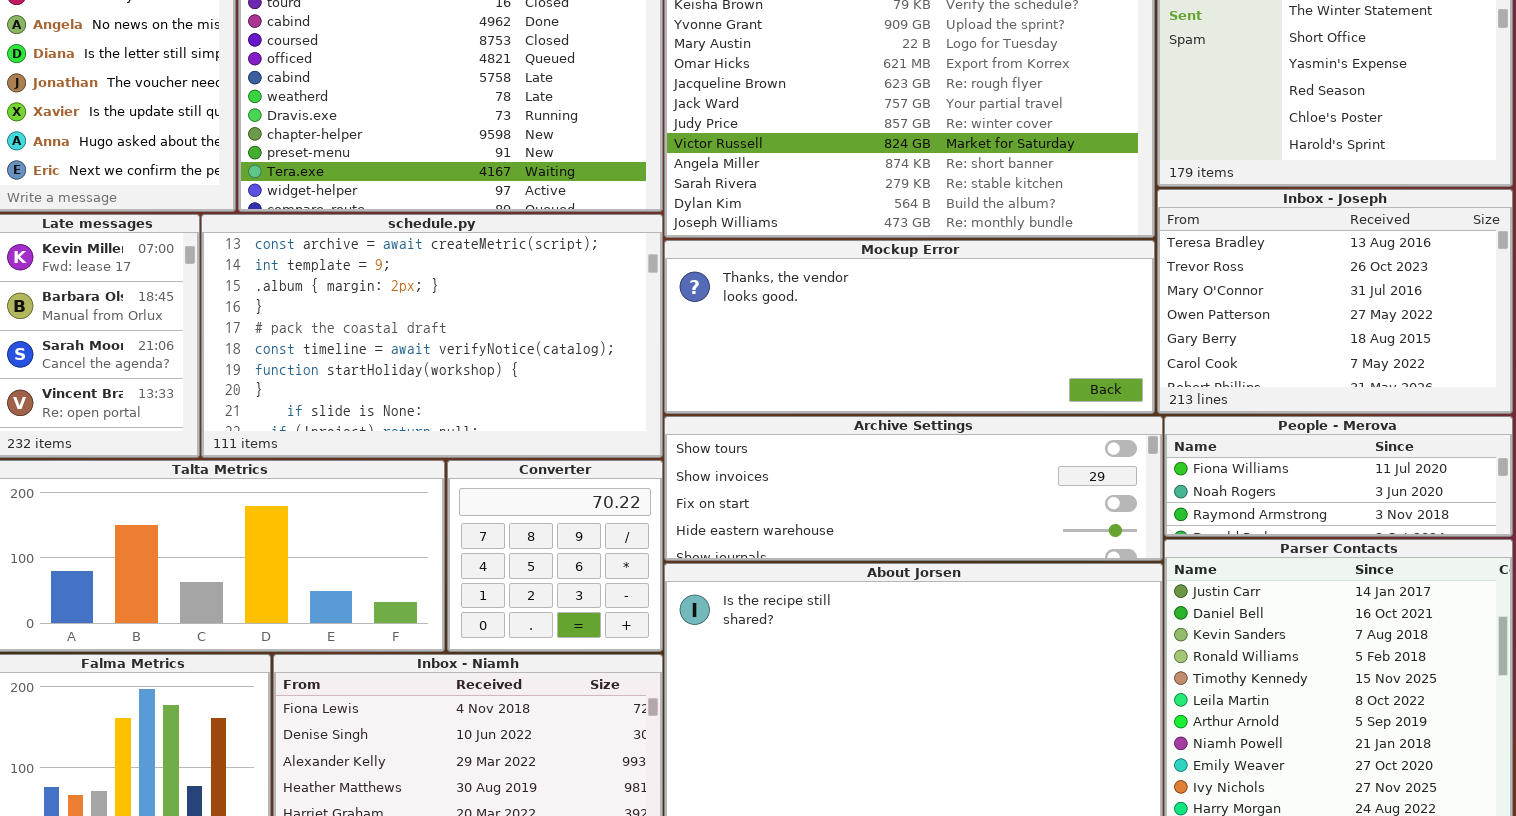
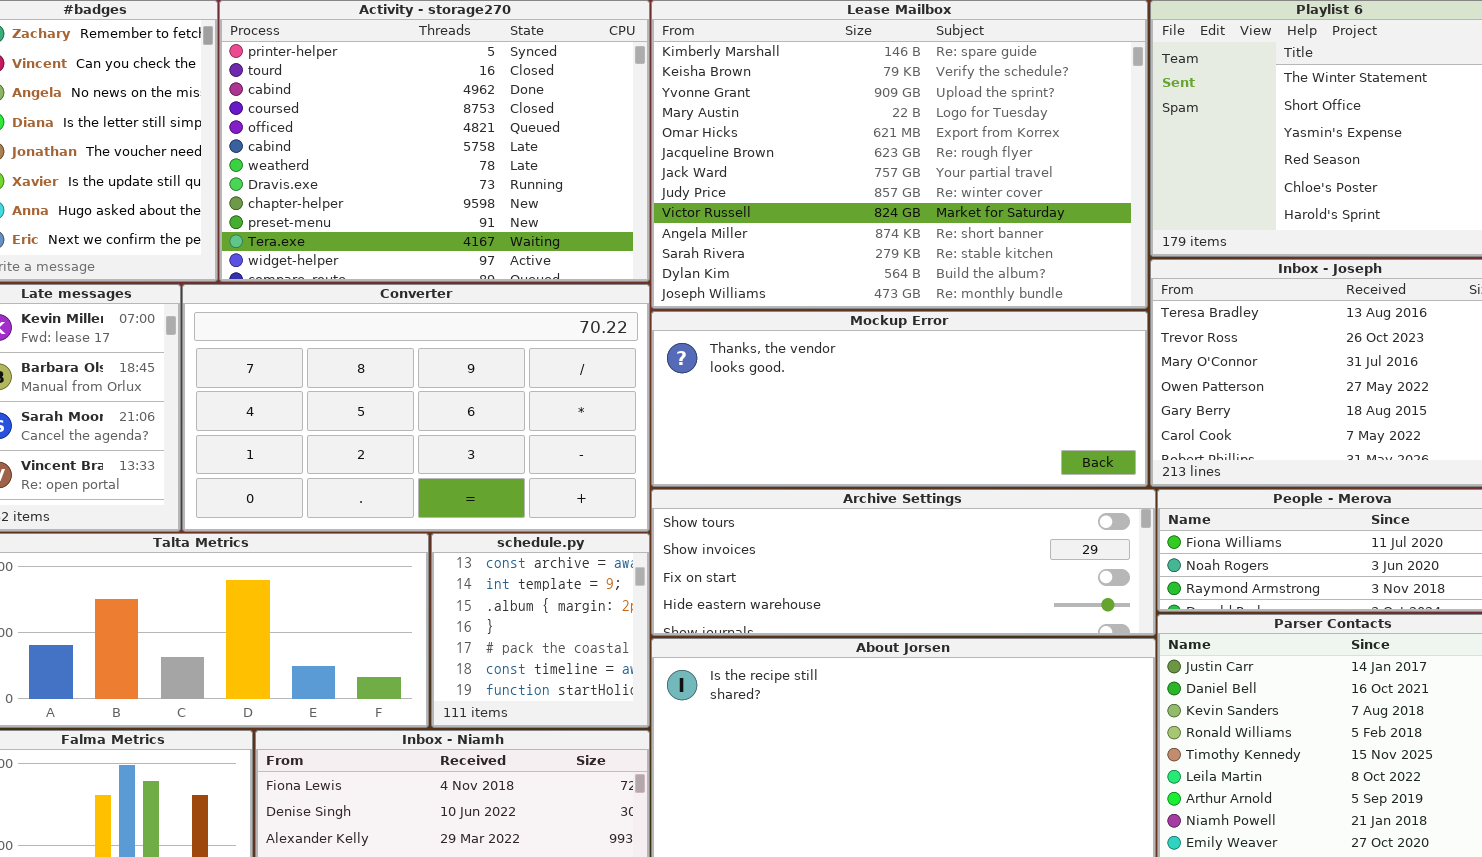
schedule.py: [201,214,663,458] -> [431,533,650,728], moved, resized
Converter: [447,460,663,652] -> [182,284,650,532], moved, resized

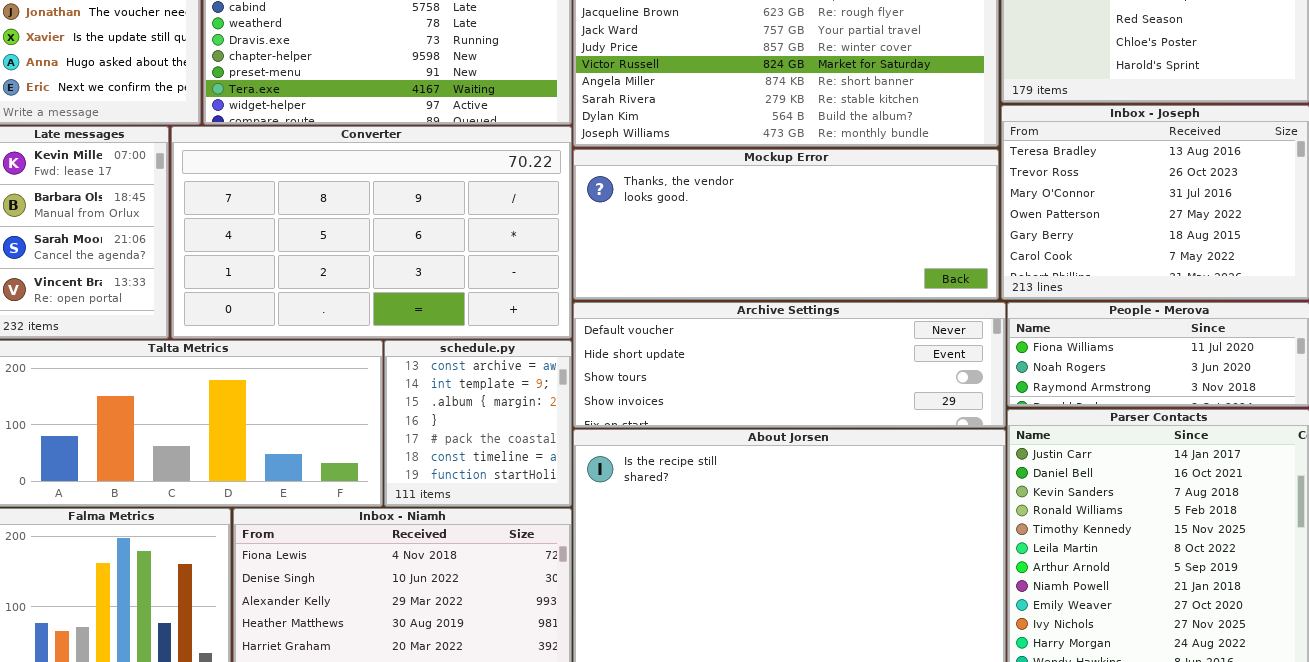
Archive Settings: [651,489,1156,636] -> [573,302,1006,428], scrolled up 2 rows

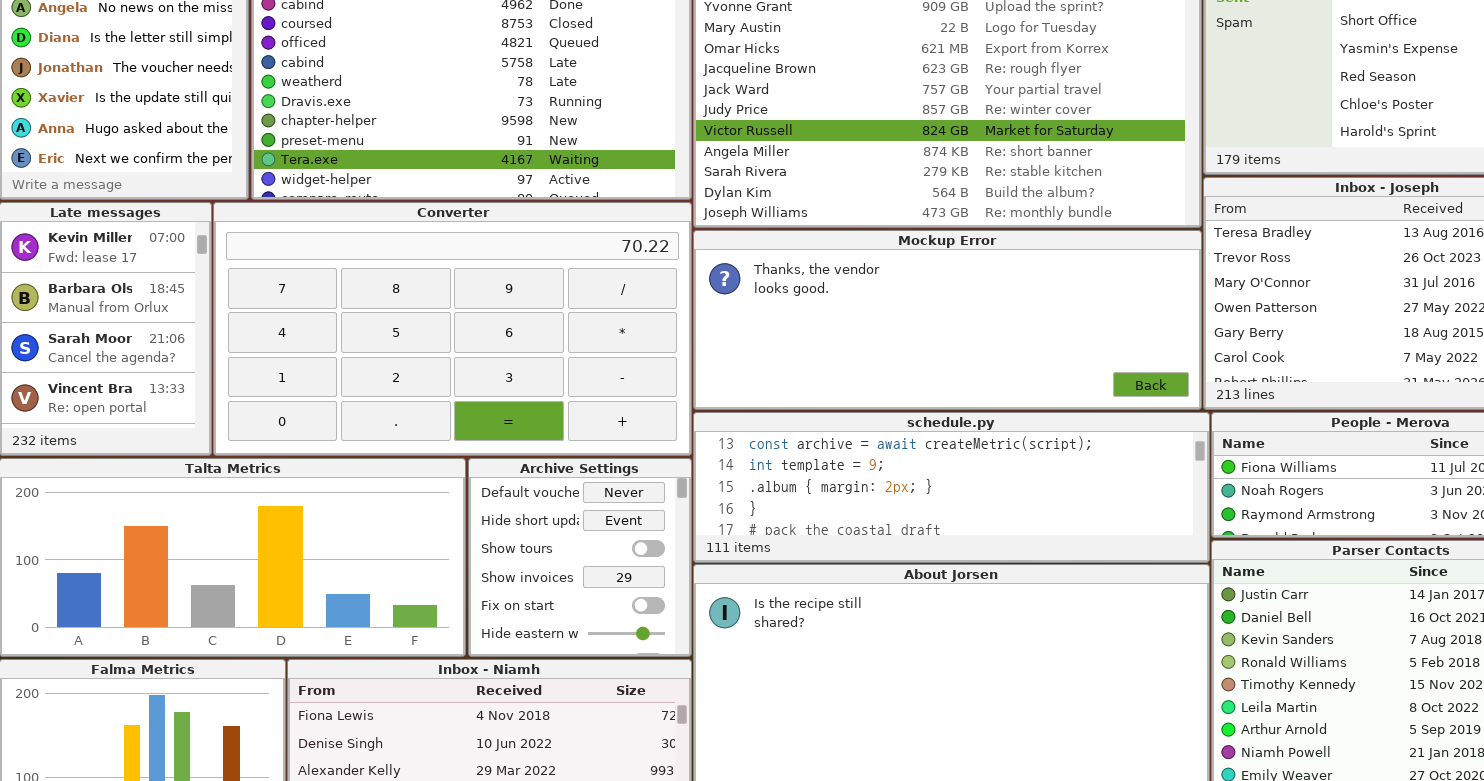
Archive Settings: [573,302,1006,428] -> [468,458,692,657], moved, resized
schedule.py: [384,340,572,507] -> [693,412,1210,563], moved, resized

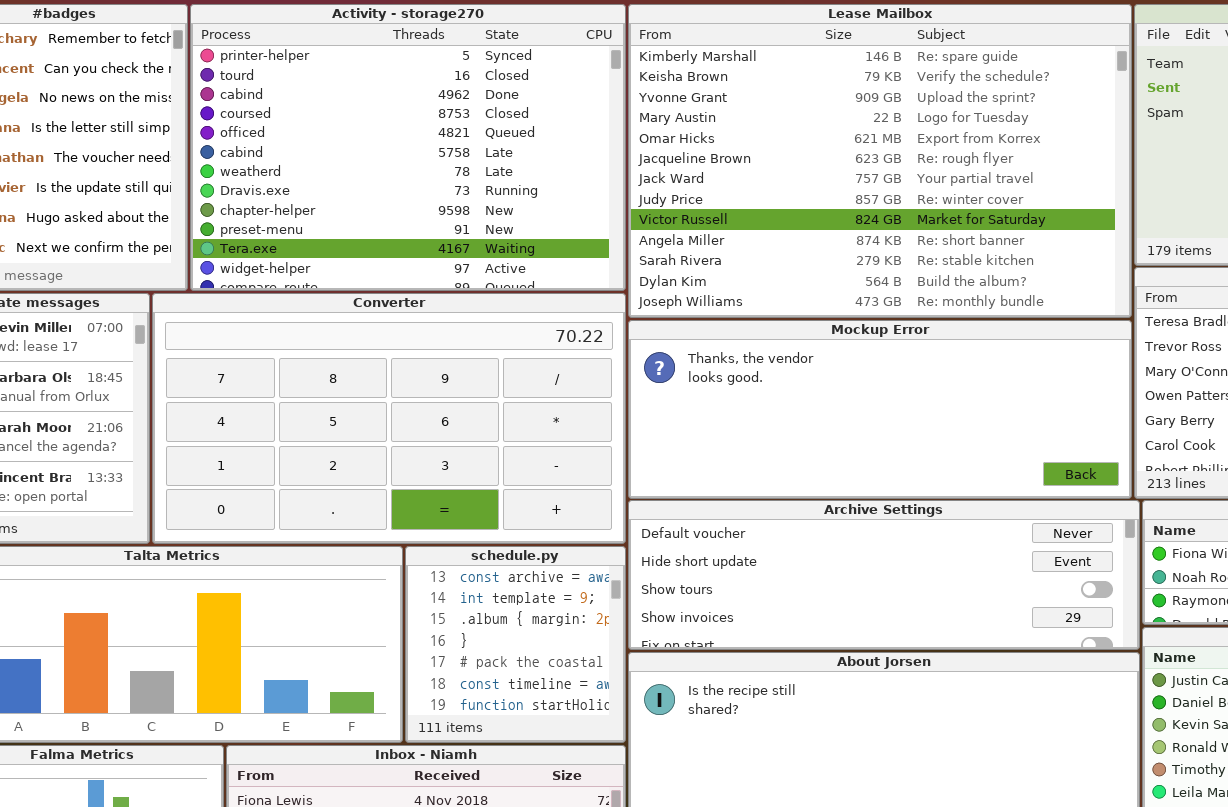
schedule.py: [693,412,1210,563] -> [405,546,626,743], moved, resized
Archive Settings: [468,458,692,657] -> [628,500,1140,650], moved, resized

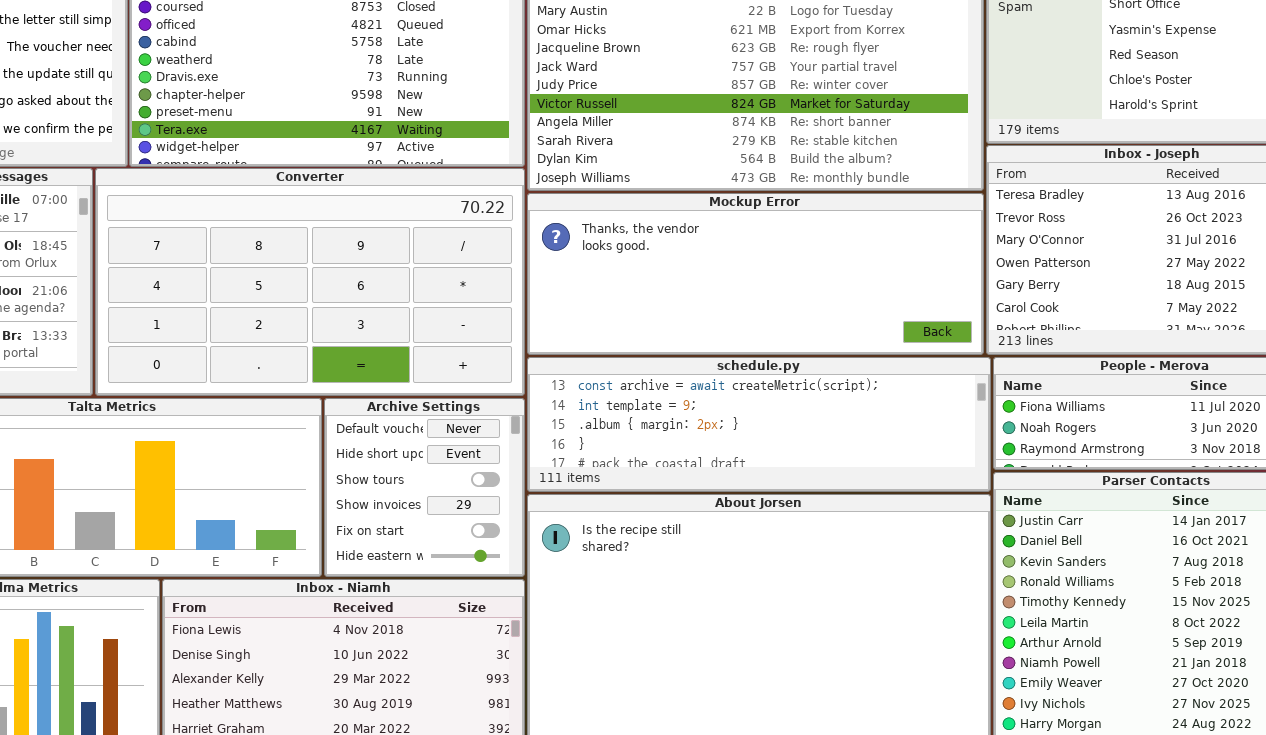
Archive Settings: [628,500,1140,650] -> [324,398,525,577], moved, resized
schedule.py: [405,546,626,743] -> [527,357,991,492], moved, resized

